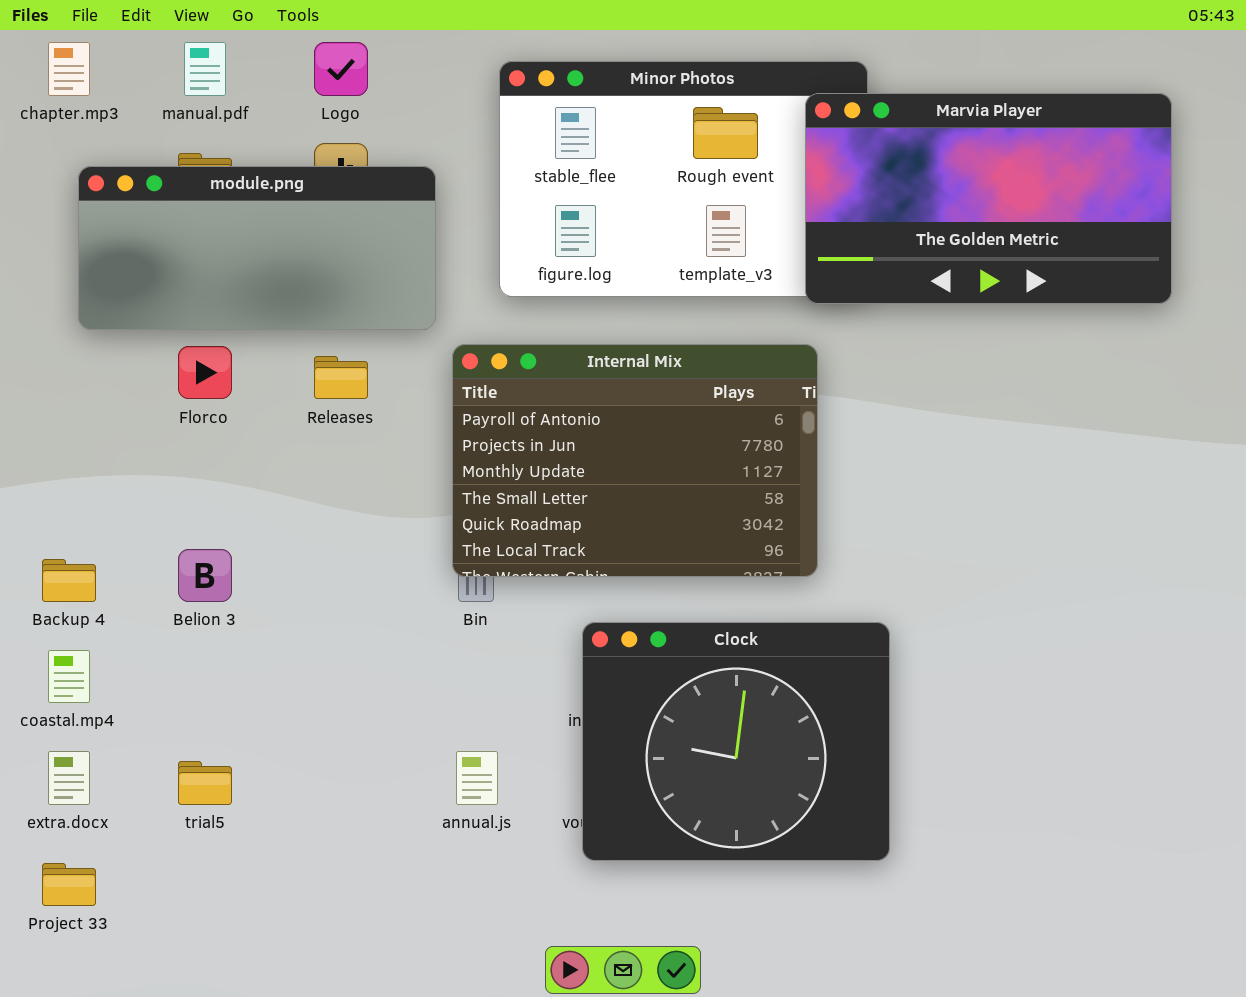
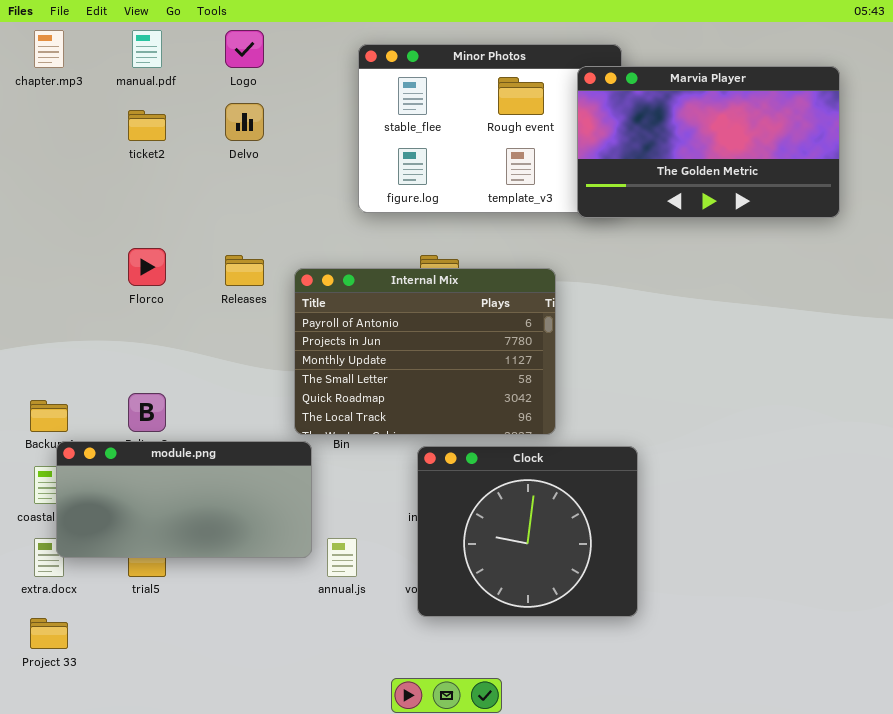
module.png: [78,166,436,330] -> [56,441,312,558], moved
Internal Mix: [452,344,818,577] -> [294,268,556,435], moved

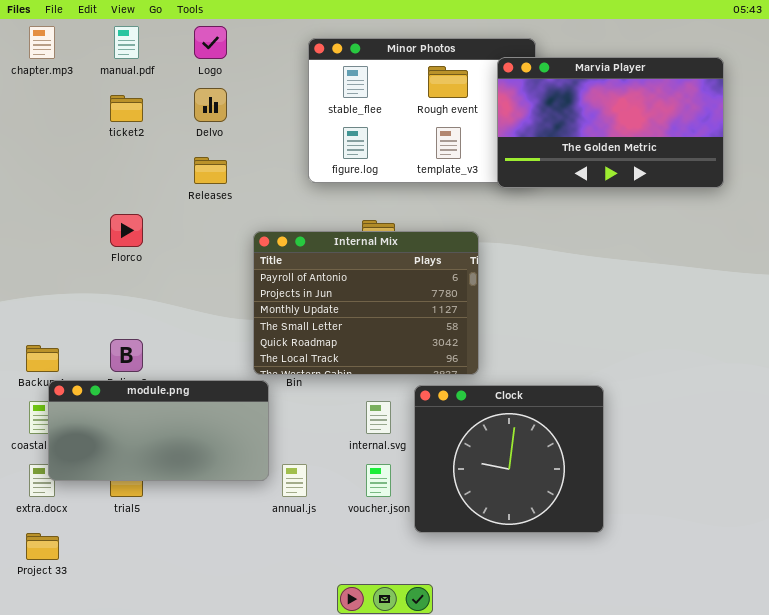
Releases: [225,255,264,286] -> [194,157,227,184], moved
Clock: [417,446,638,617] -> [414,385,604,533], moved

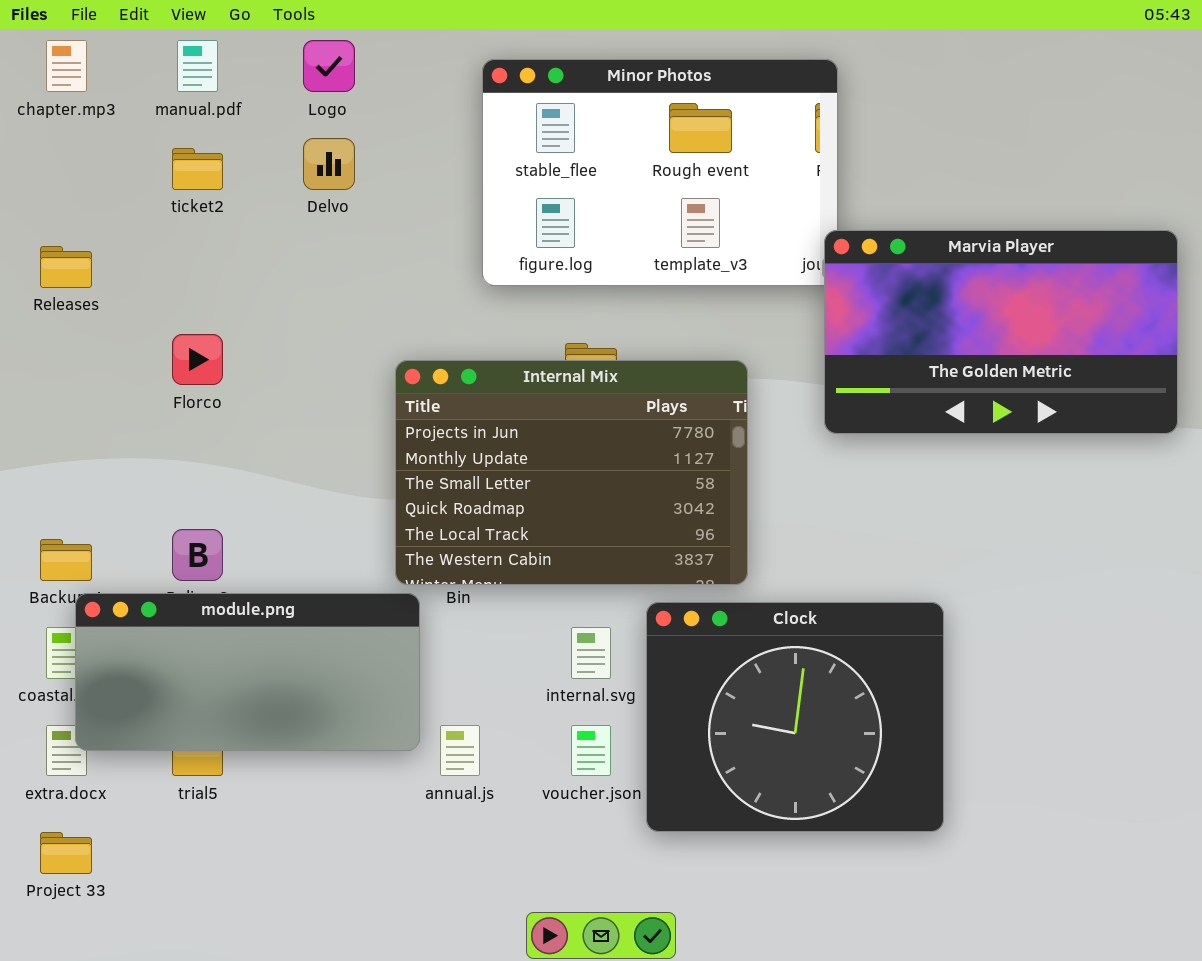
Marvia Player: [497,57,724,188] -> [824,230,1178,434], moved
Releases: [194,157,227,184] -> [40,246,92,288], moved
Internal Mix: [253,231,479,375] -> [395,360,748,585], scrolled down 1 row

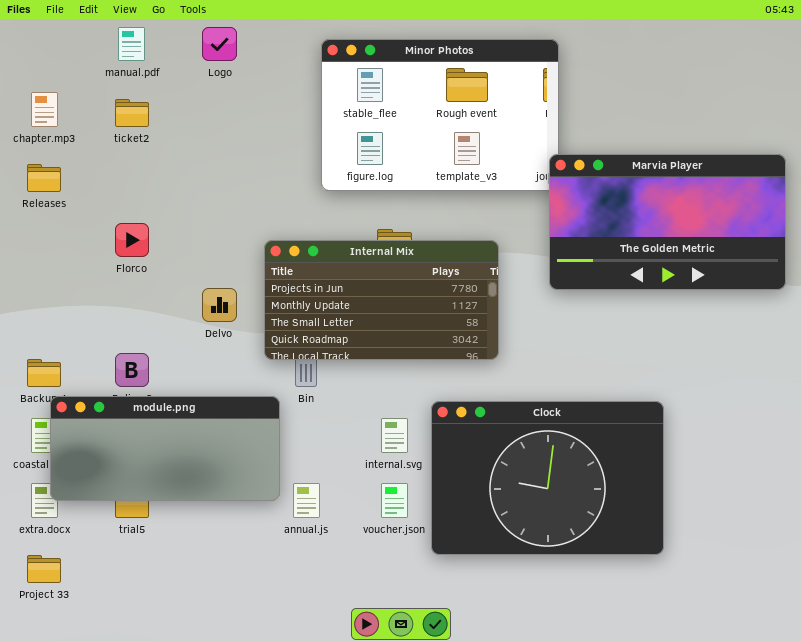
chapter.mp3: [46,40,87,92] -> [31,92,58,127], moved
Delvo: [303,138,355,190] -> [202,288,237,322], moved
Internal Mix: [395,360,748,585] -> [264,240,499,360], resized
Clock: [646,602,944,832] -> [431,401,664,555], resized

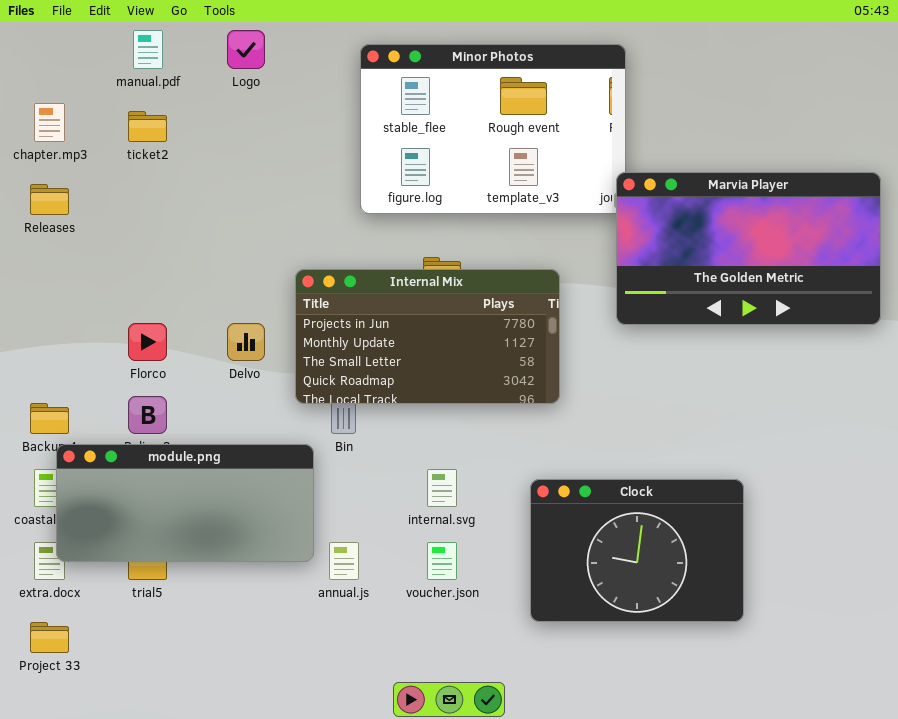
Florco: [115,223,149,257] -> [128,323,167,361], moved
Clock: [431,401,664,555] -> [530,479,744,622], resized

